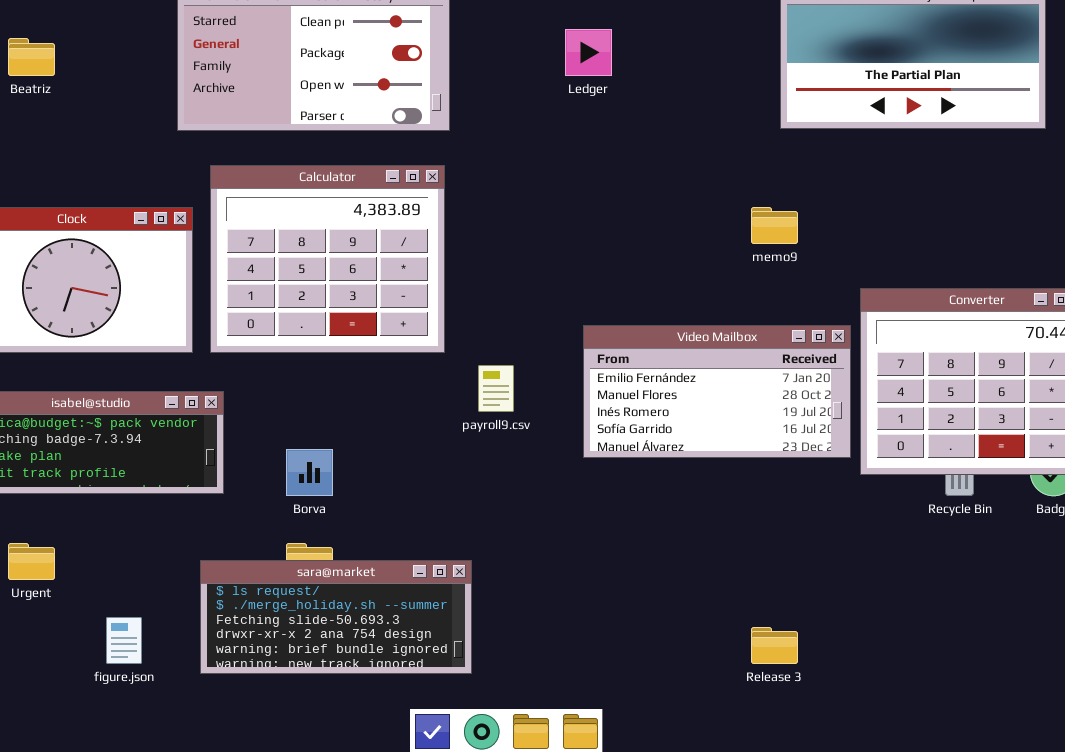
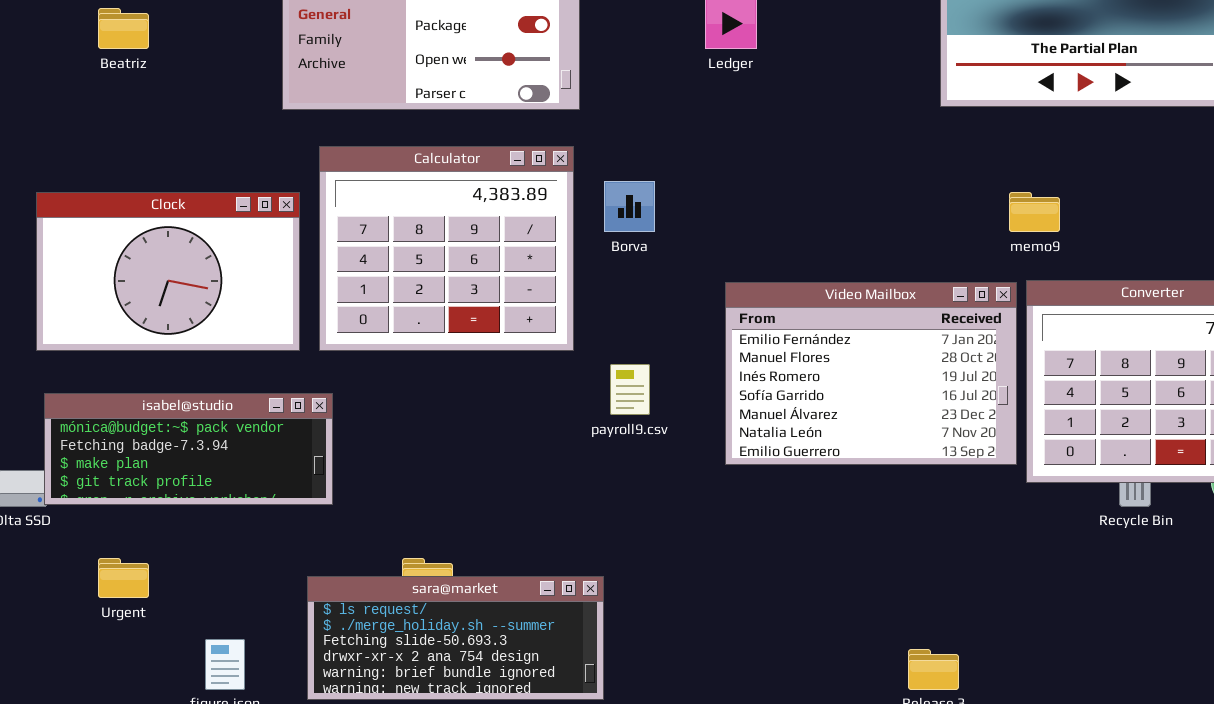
memo9: [751,207,798,244] -> [1009,192,1060,232], moved
Video Mailbox: [583,325,851,458] -> [725,282,1017,465], resized
Borva: [286,449,333,496] -> [604,181,655,232], moved

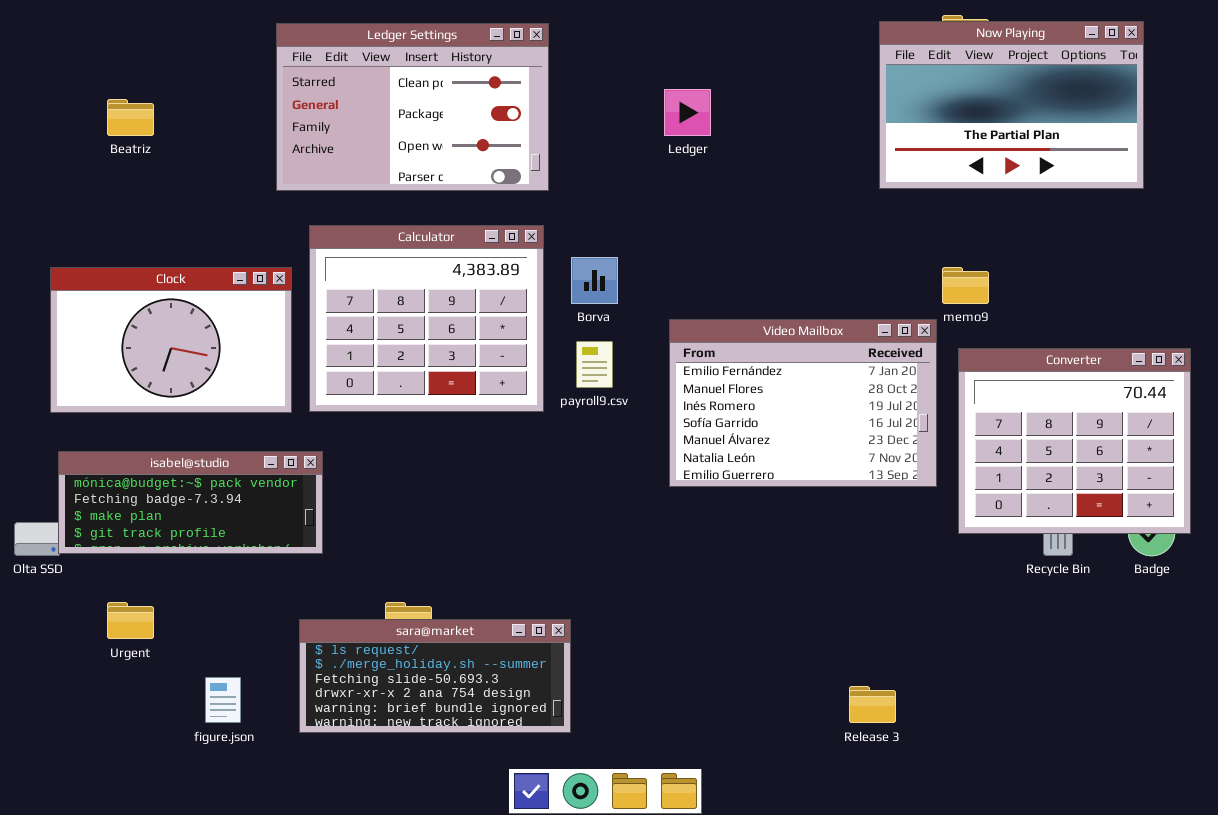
Video Mailbox: [725,282,1017,465] -> [669,319,937,487], moved
payroll9.csv: [610,364,650,415] -> [576,341,613,388], moved

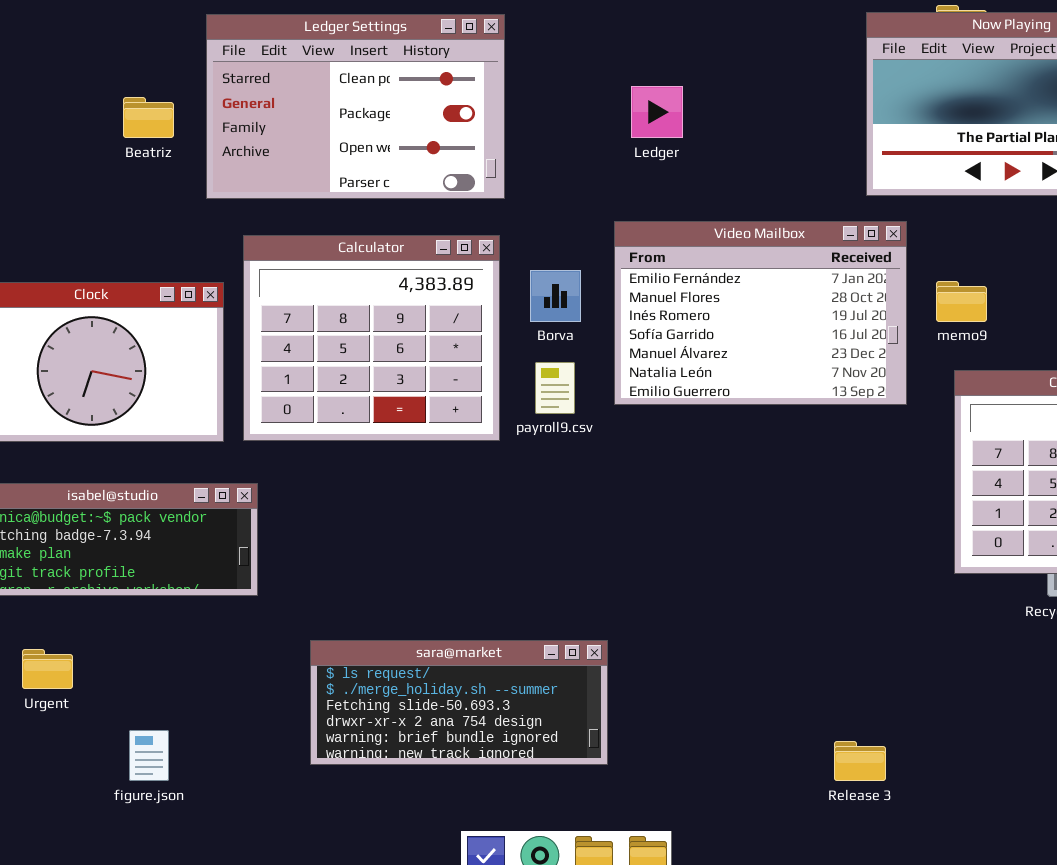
Beatriz: [107,99,154,136] -> [123,97,174,138], moved
Video Mailbox: [669,319,937,487] -> [614,221,907,405], moved
sara@market: [299,619,571,733] -> [310,640,608,765], moved

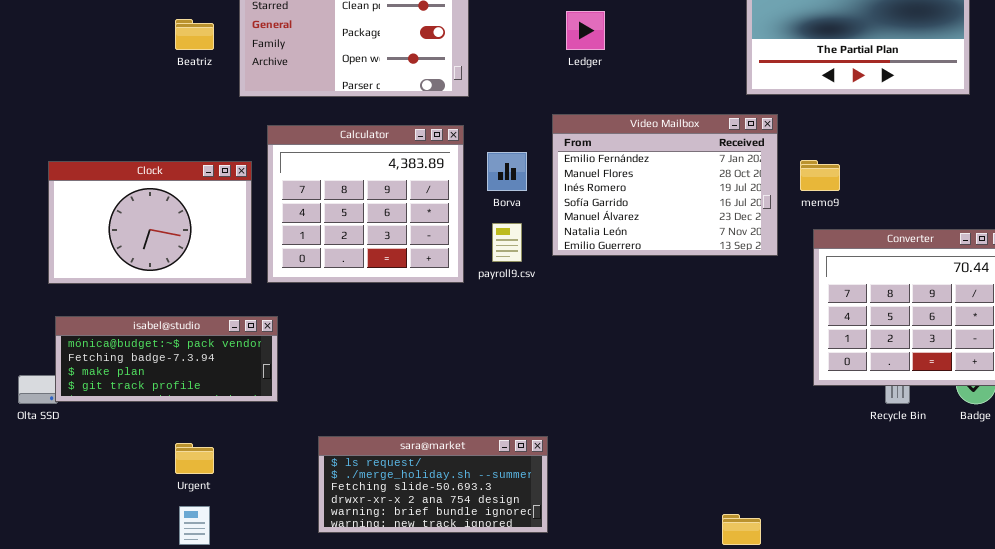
Urgent: [22,649,73,689] -> [175,443,214,474], moved

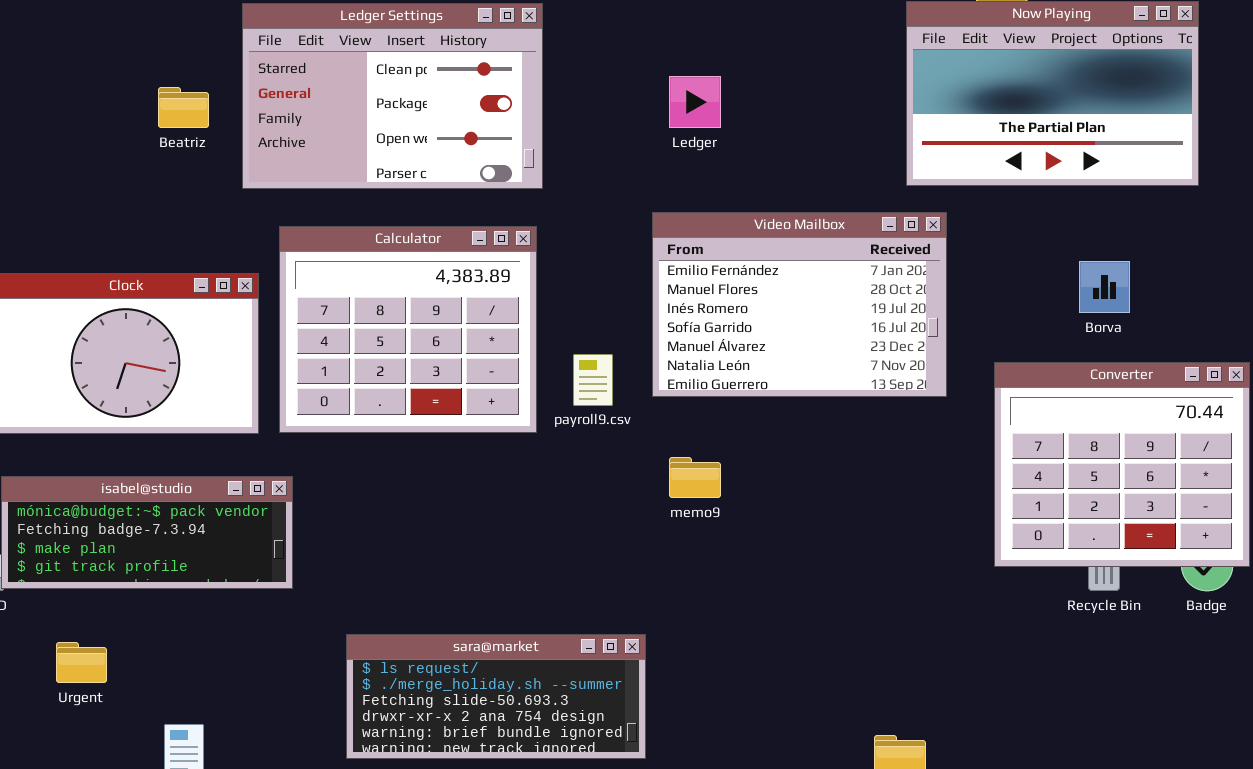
Borva: [487,152,527,191] -> [1079,261,1130,313], moved
memo9: [800,160,840,191] -> [669,457,721,498], moved
Urgent: [175,443,214,474] -> [56,642,107,683], moved

